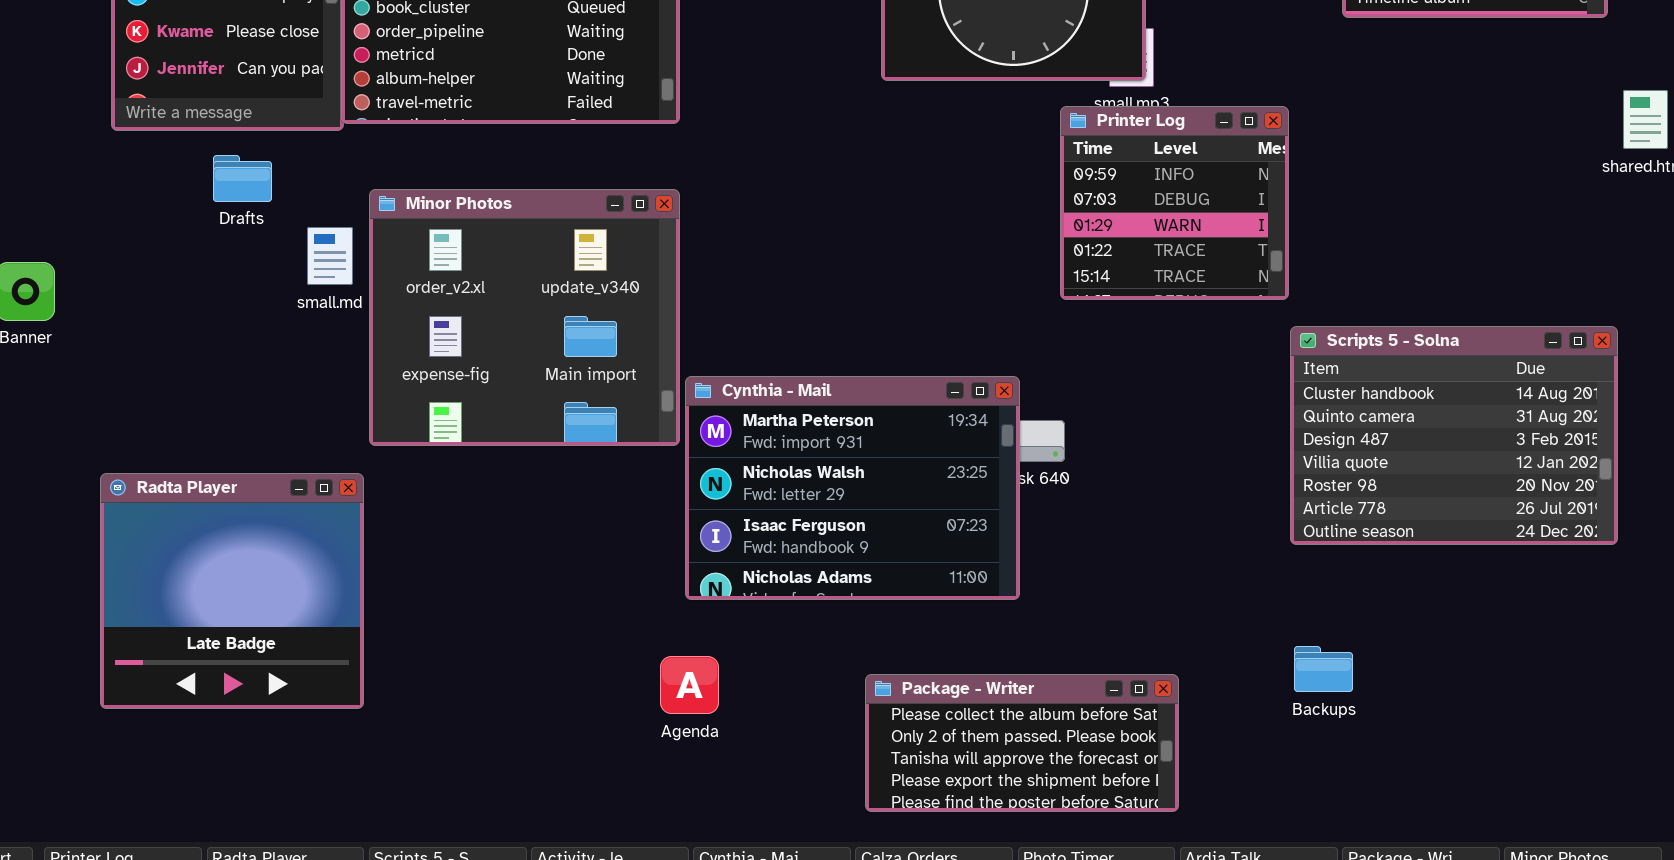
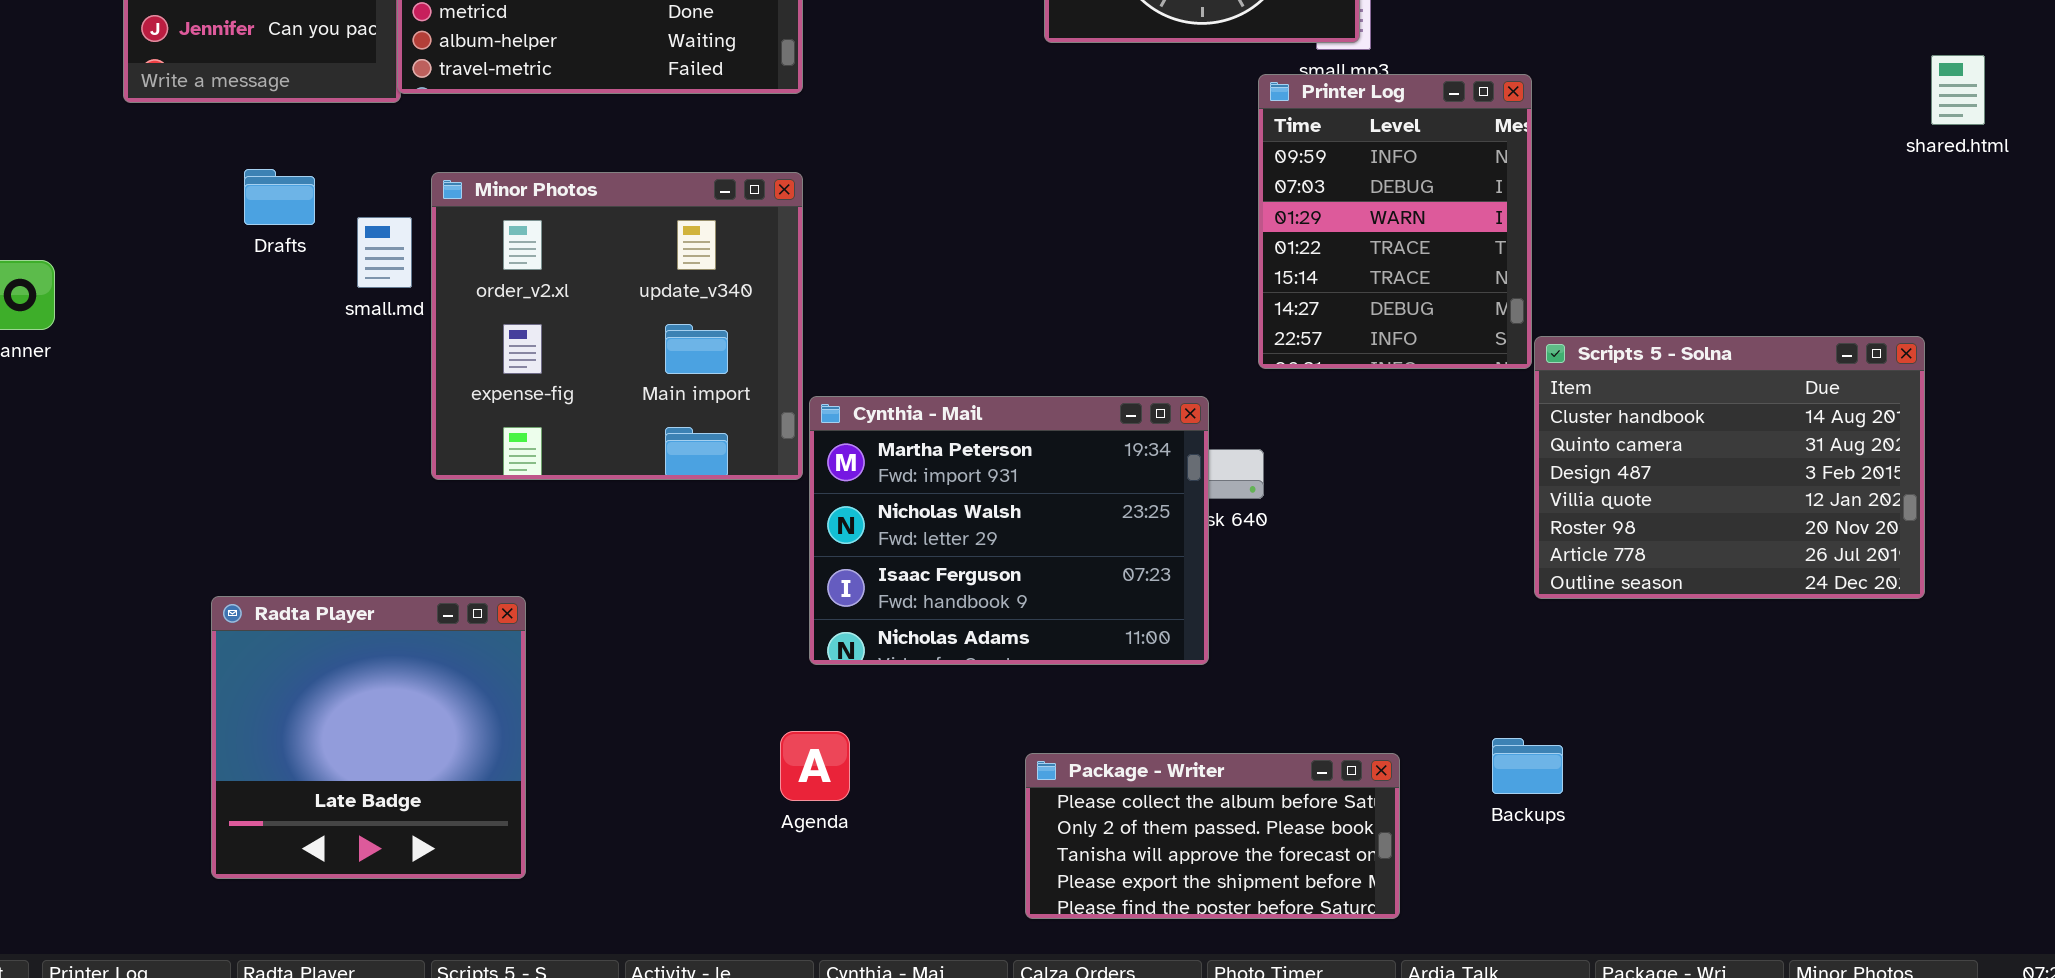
Printer Log: [1060,106,1289,300] -> [1258,74,1532,369], resized
Drafts: [213,155,272,202] -> [244,169,315,225], moved
Radta Player: [100,473,364,709] -> [211,596,526,879], moved
Backups: [1294,646,1353,692] -> [1492,738,1563,794], moved

